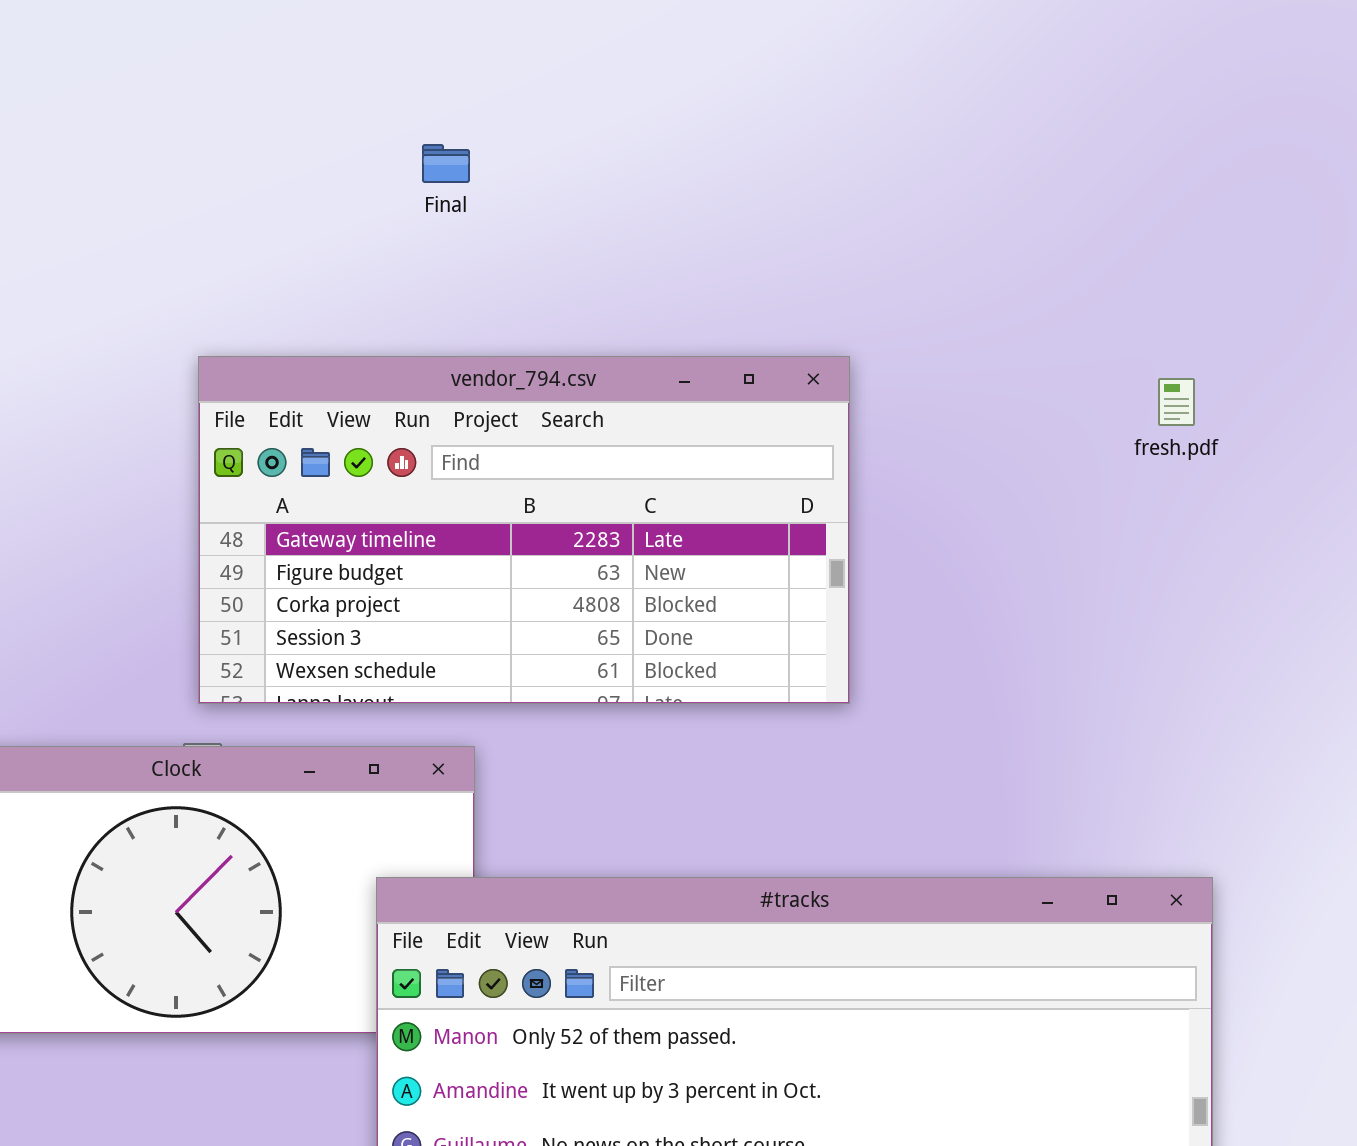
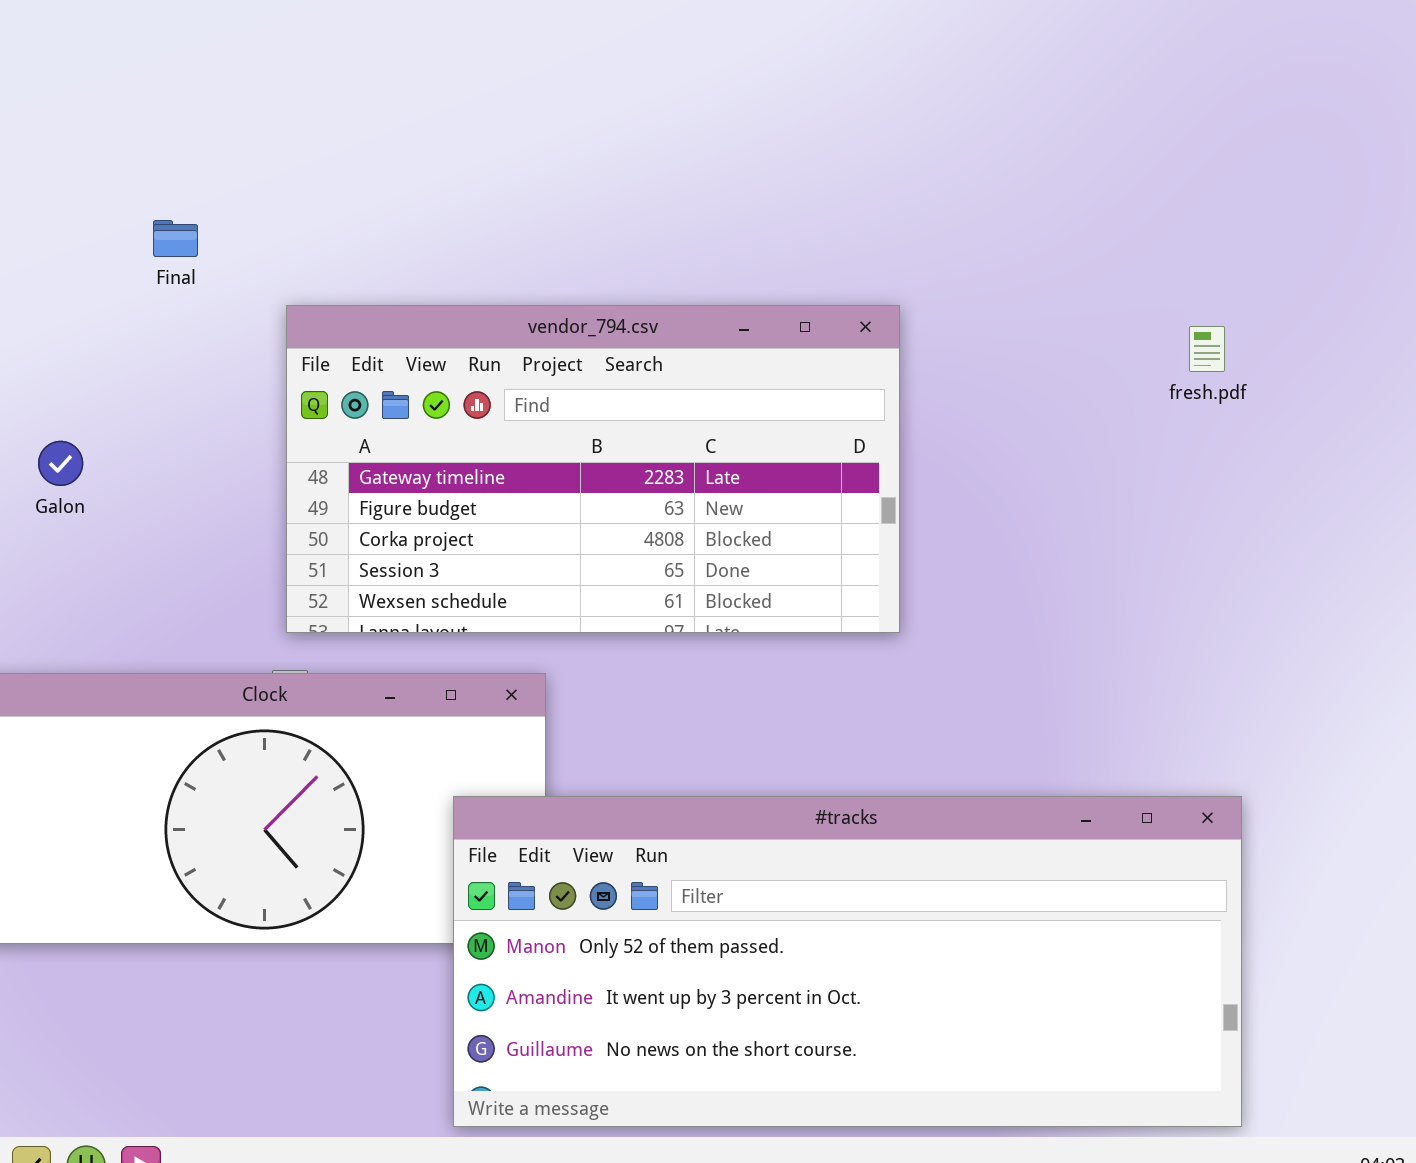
Final: [422,144,470,183] -> [153,220,198,257], moved

